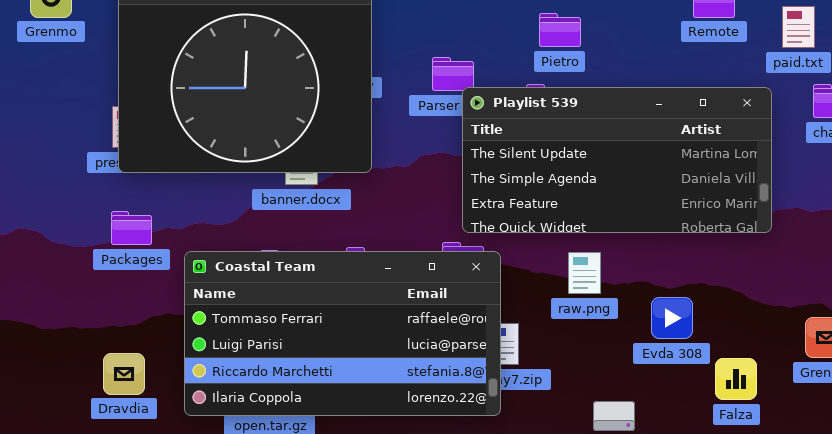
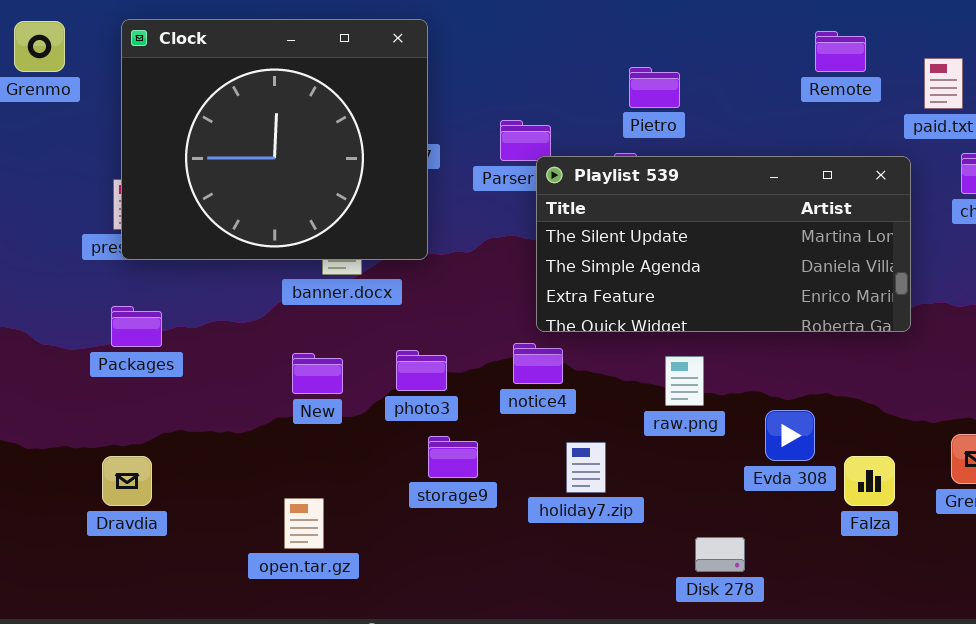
Coastal Team: [184,251,501,416] -> none, closed
Dravdia: [103,353,145,395] -> [102,456,152,506], moved
Falza: [715,358,757,400] -> [844,456,895,506], moved

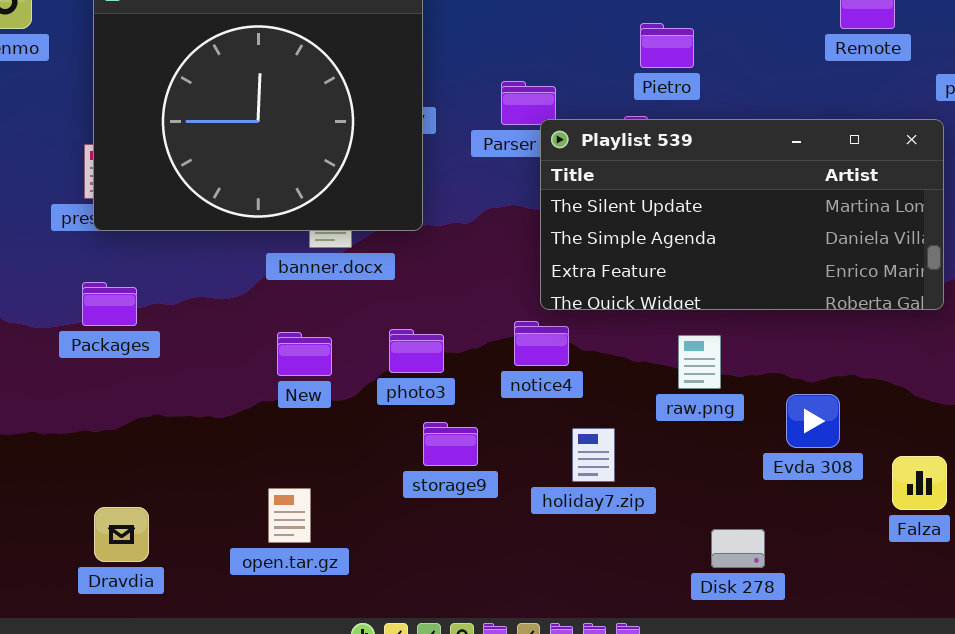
Dravdia: [102,456,152,506] -> [94,507,149,562], moved
Falza: [844,456,895,506] -> [892,456,947,510], moved

